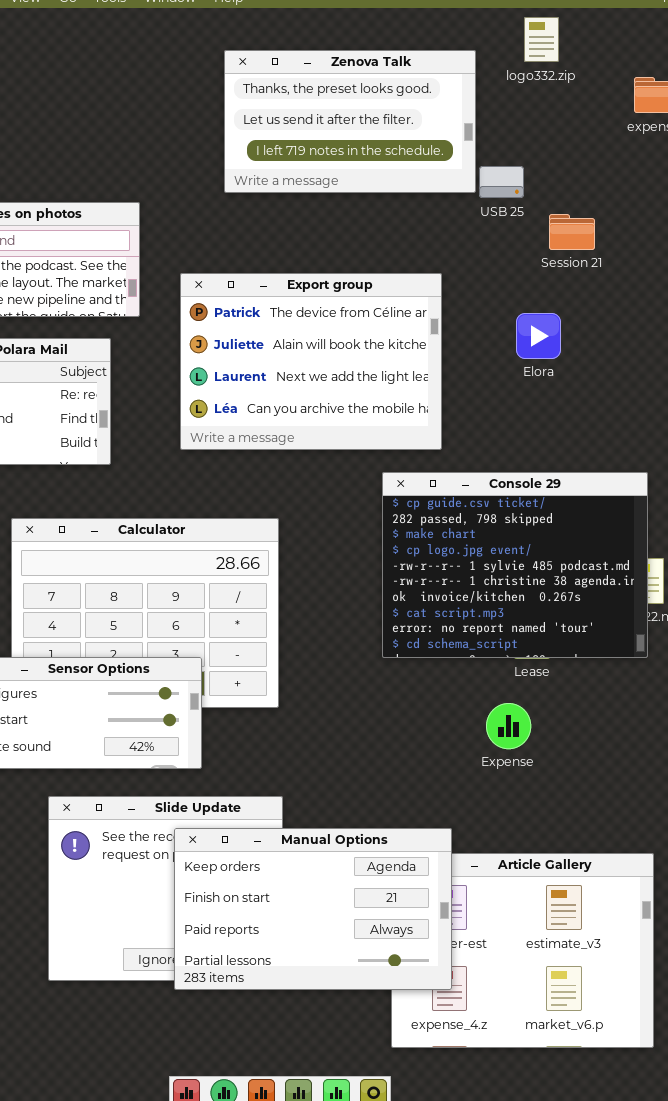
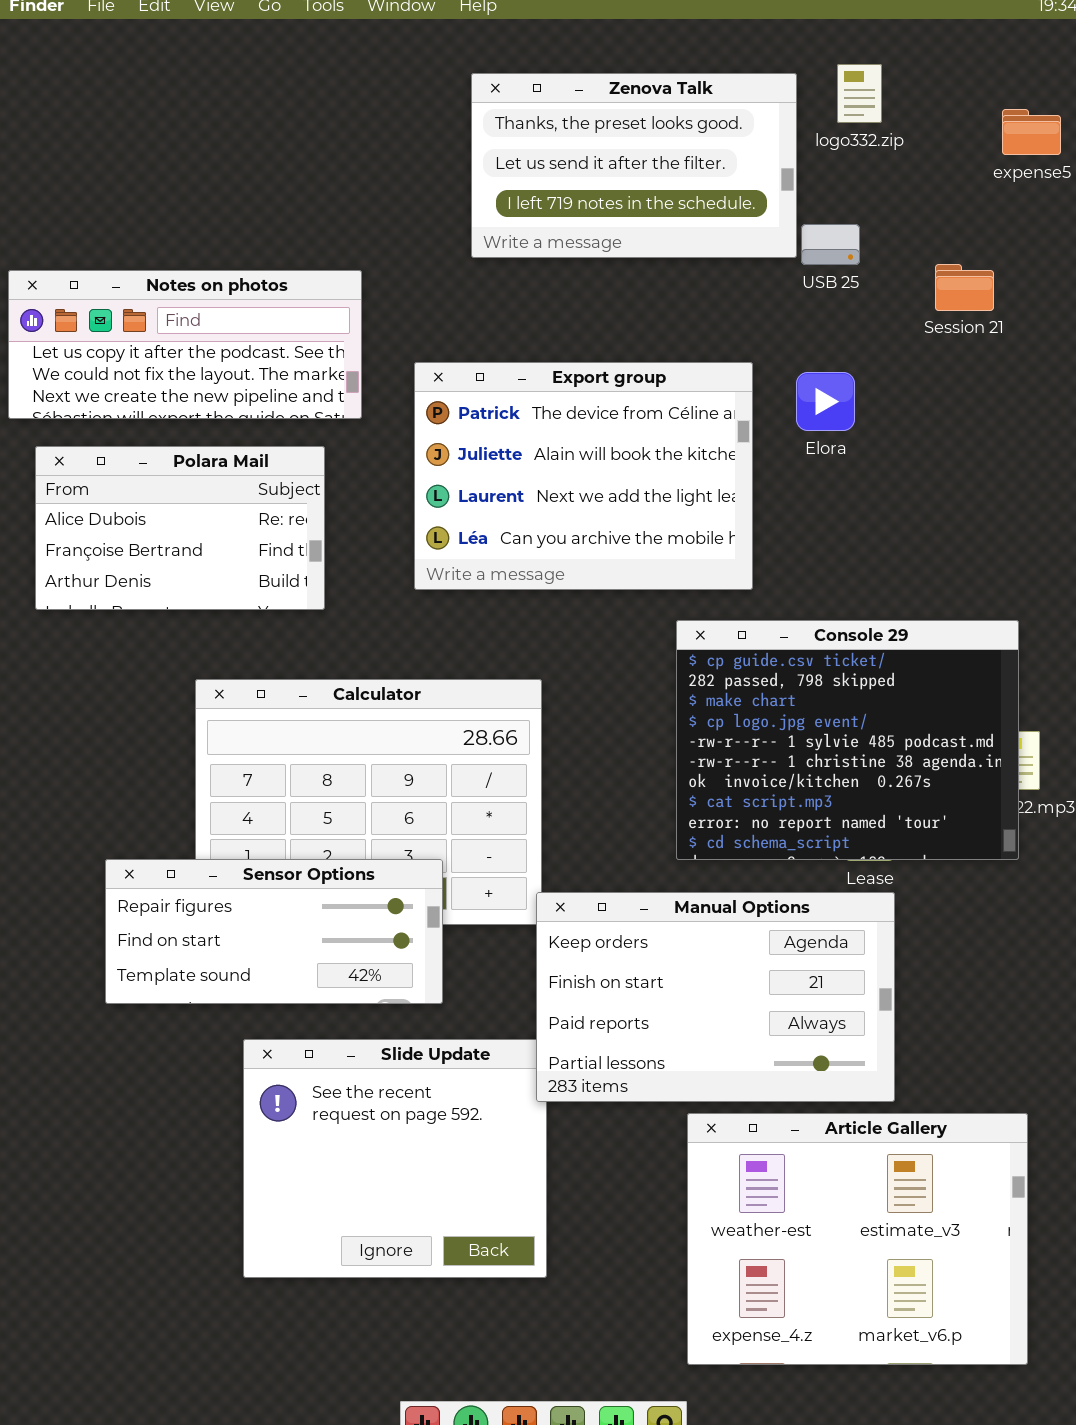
logo332.zip: [524,17,559,62] -> [837,64,882,123], moved
Session 21: [549,214,595,250] -> [935,264,994,311], moved
Elora: [516,313,561,359] -> [796,372,855,431], moved
Manual Options: [174,828,452,990] -> [536,892,895,1102], moved

